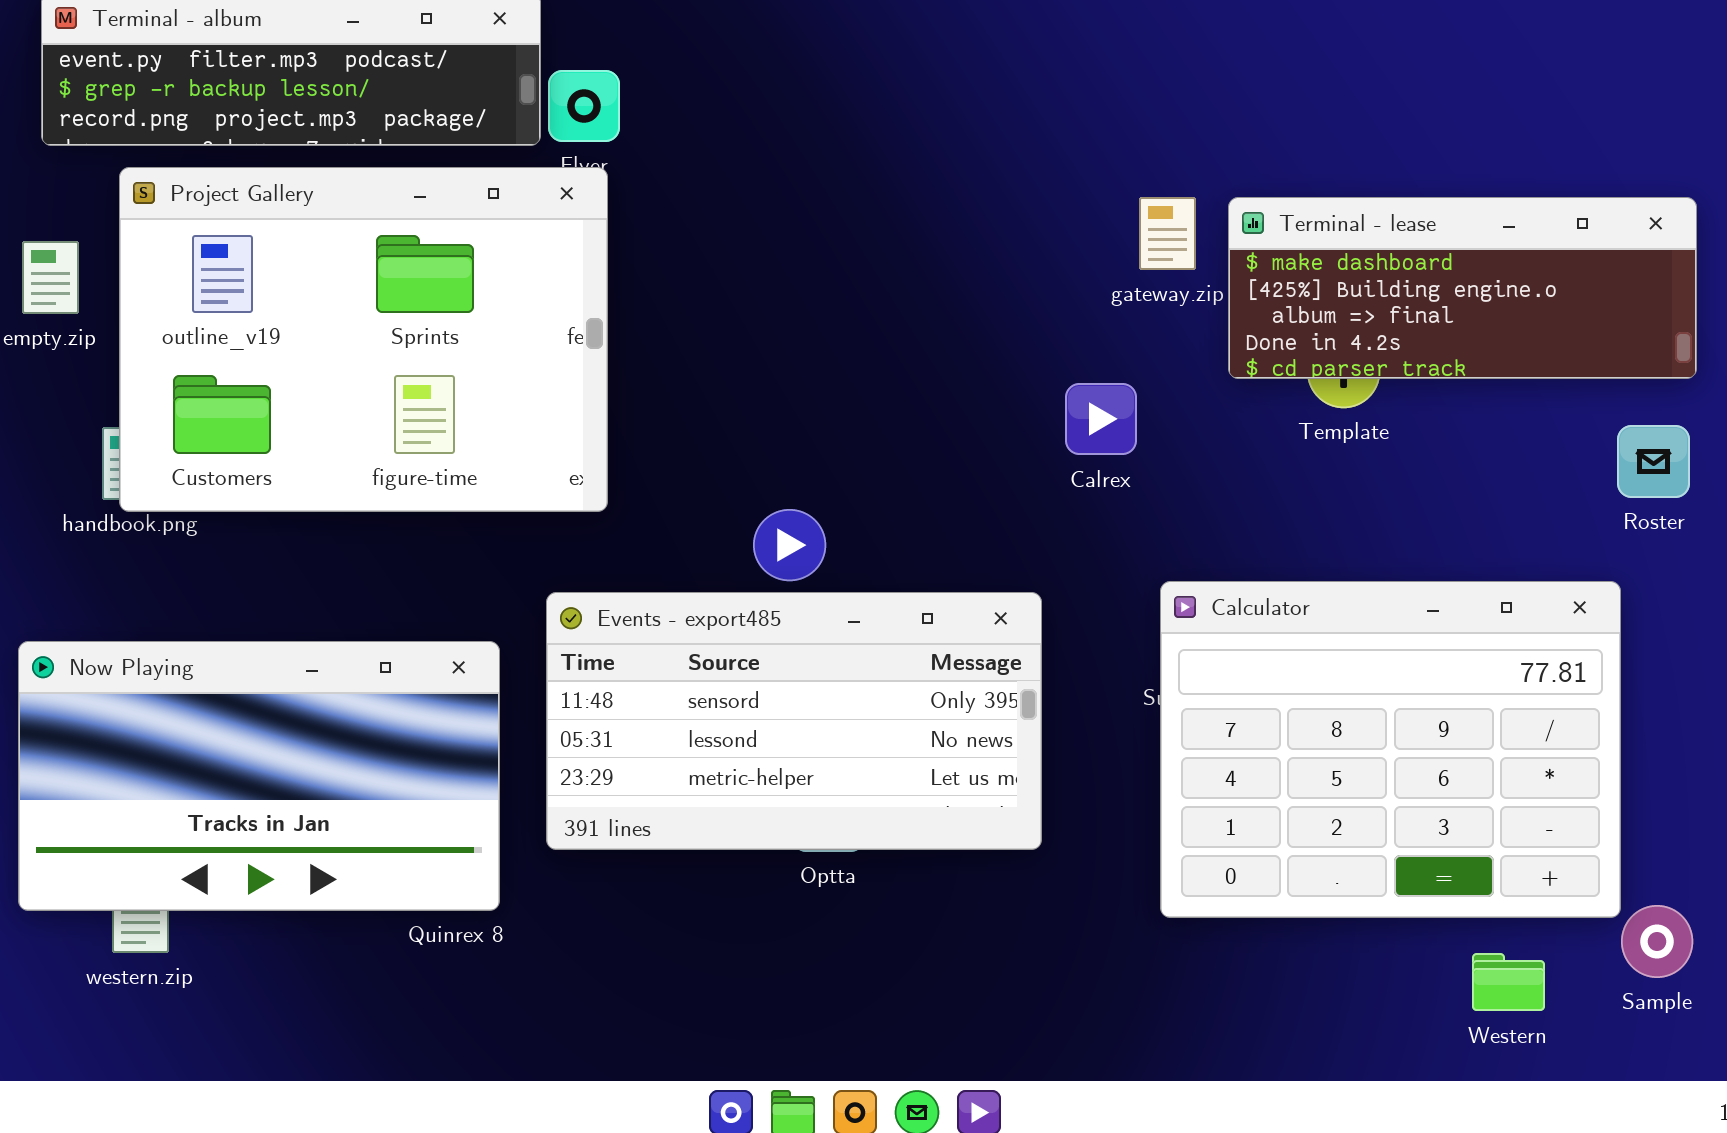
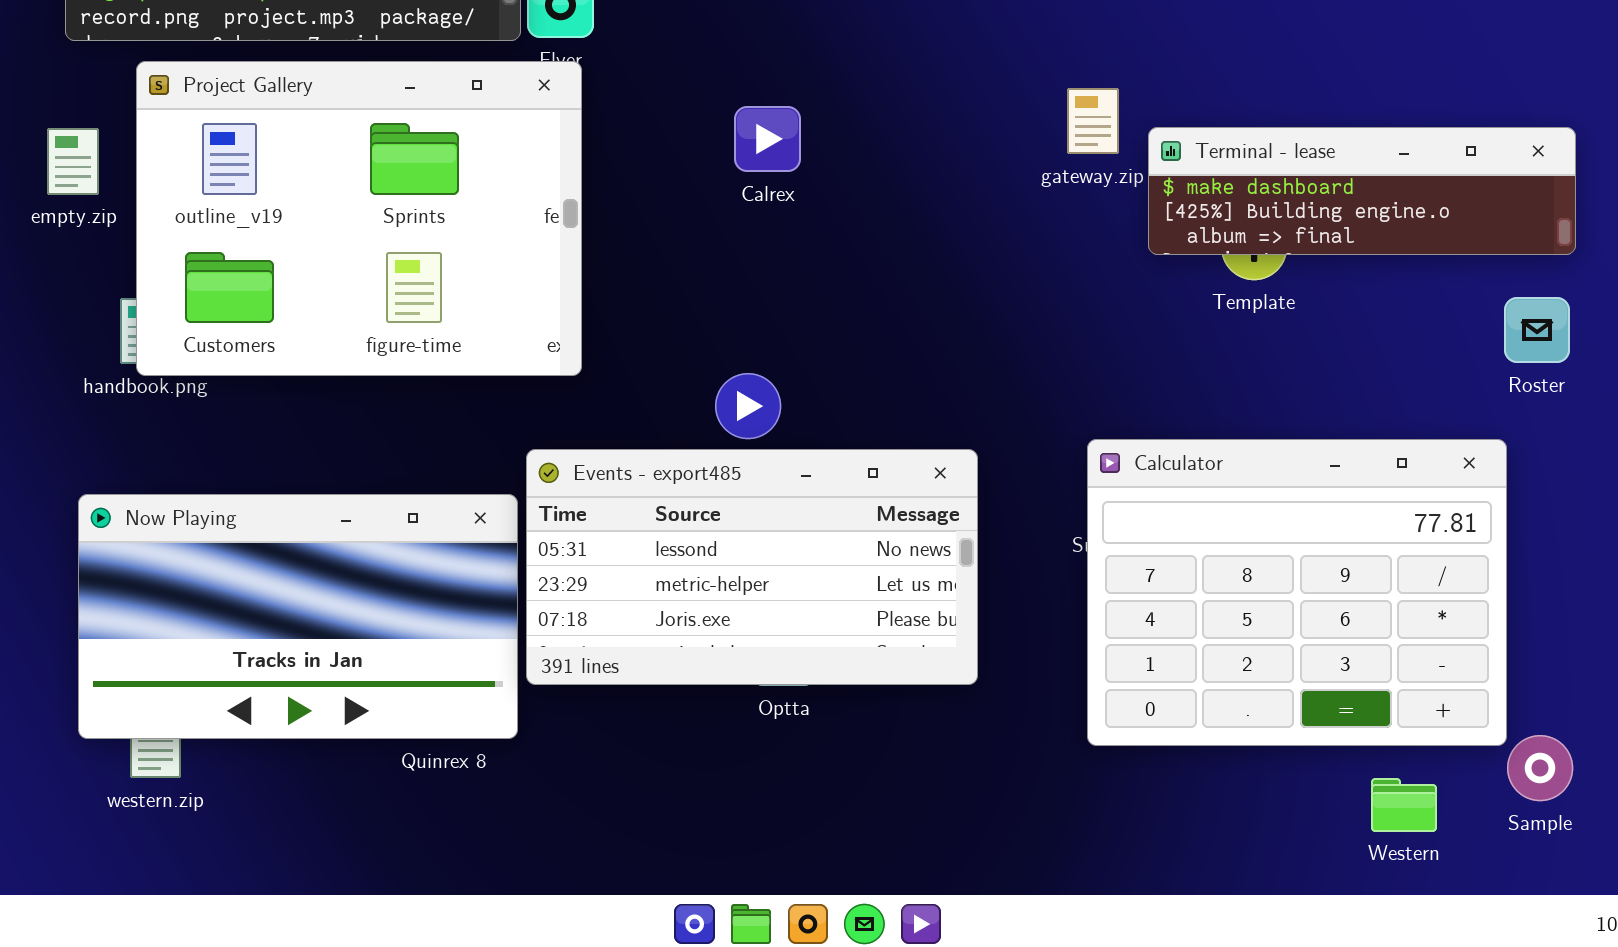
Terminal - lease: [1228,197,1697,379] -> [1148,127,1576,255], resized
Calrex: [1065,383,1137,455] -> [734,106,801,172], moved
Events - export485: [546,592,1042,850] -> [526,449,978,685], scrolled down 1 row
Now Playing: [18,641,500,911] -> [78,494,518,739], moved

